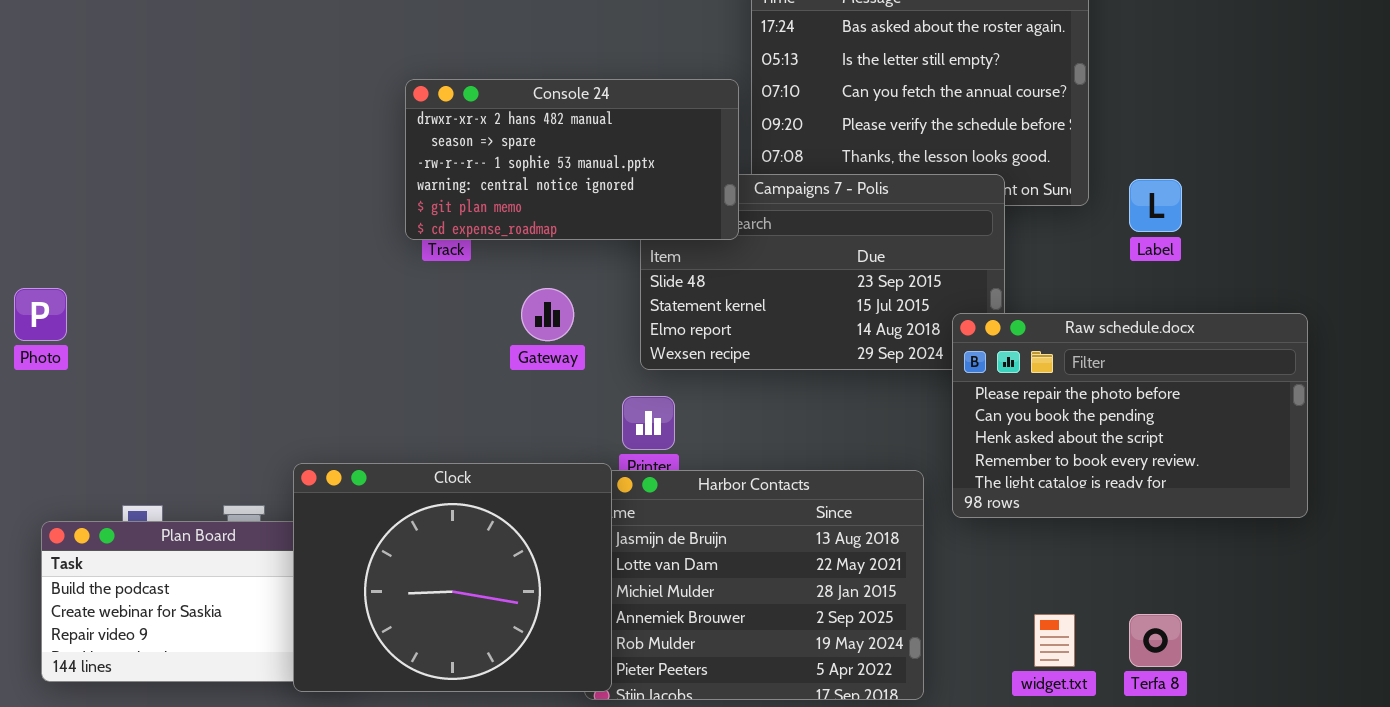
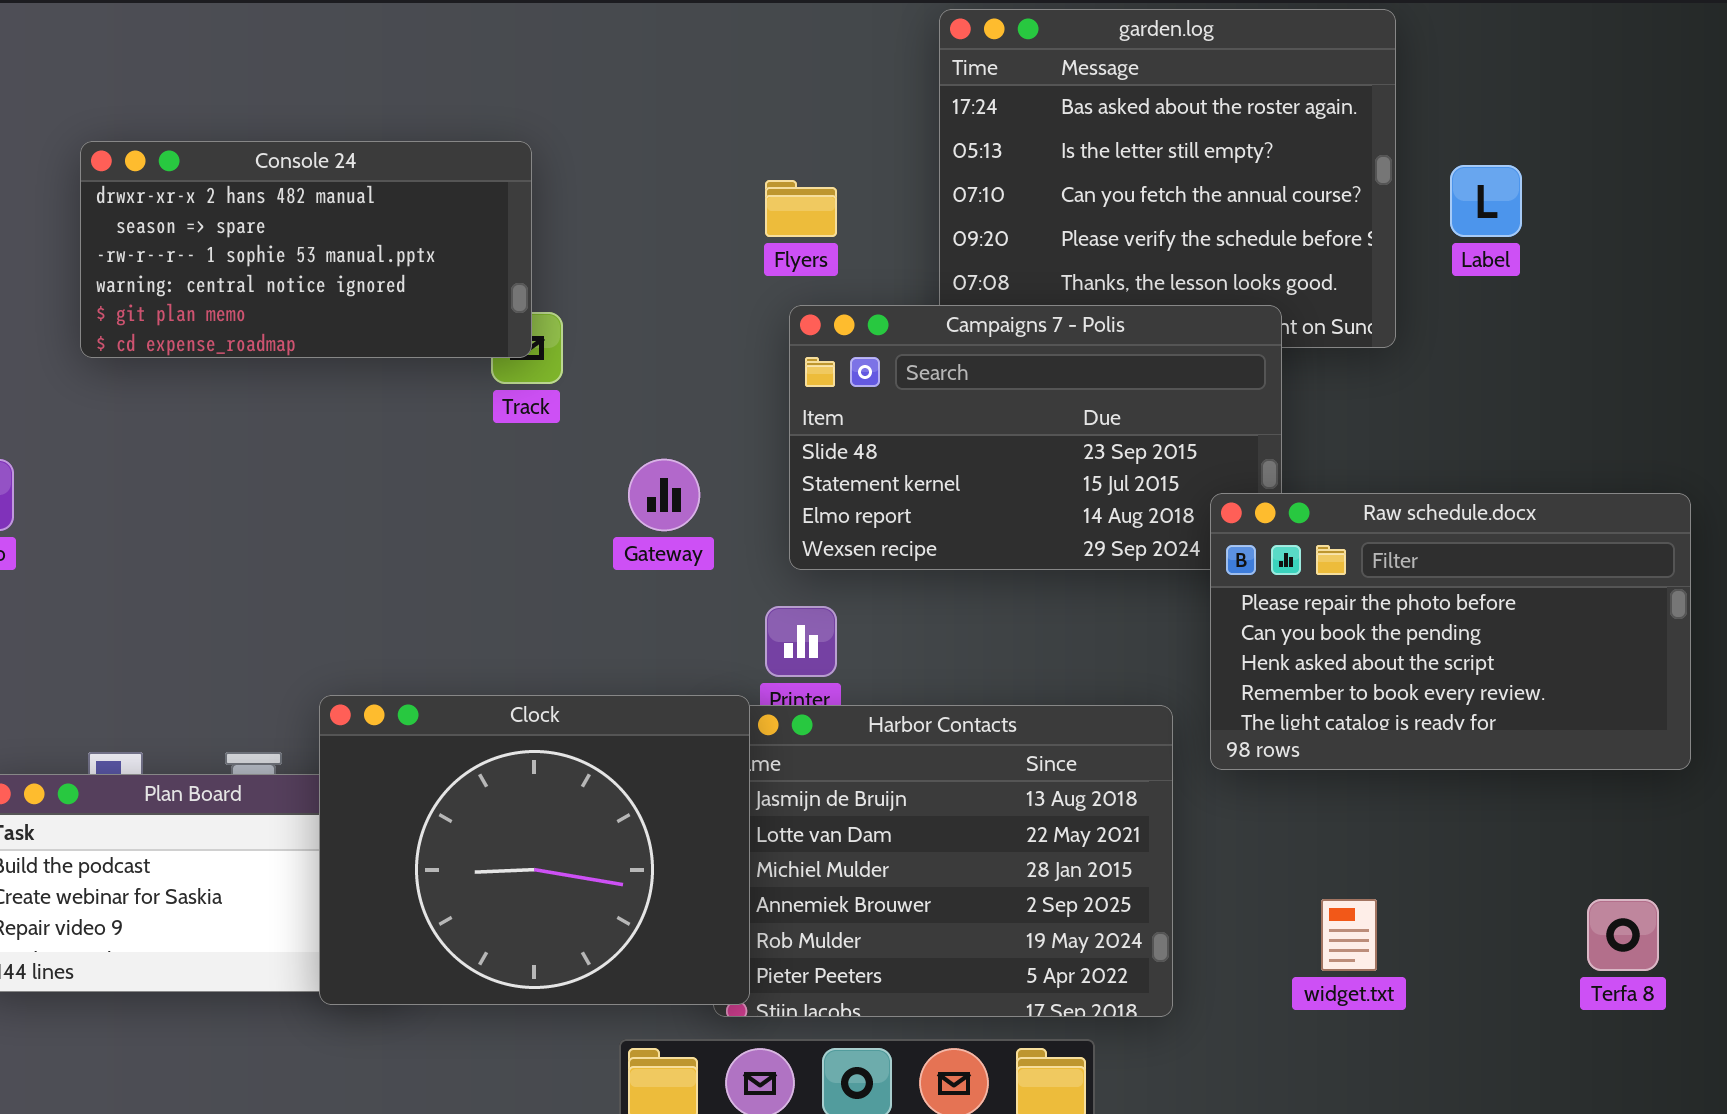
Console 24: [405,79,739,240] -> [80,141,532,358], moved
Label: [1129,179,1182,232] -> [1450,165,1522,237], moved
Terfa 8: [1129,614,1182,667] -> [1587,899,1659,971], moved

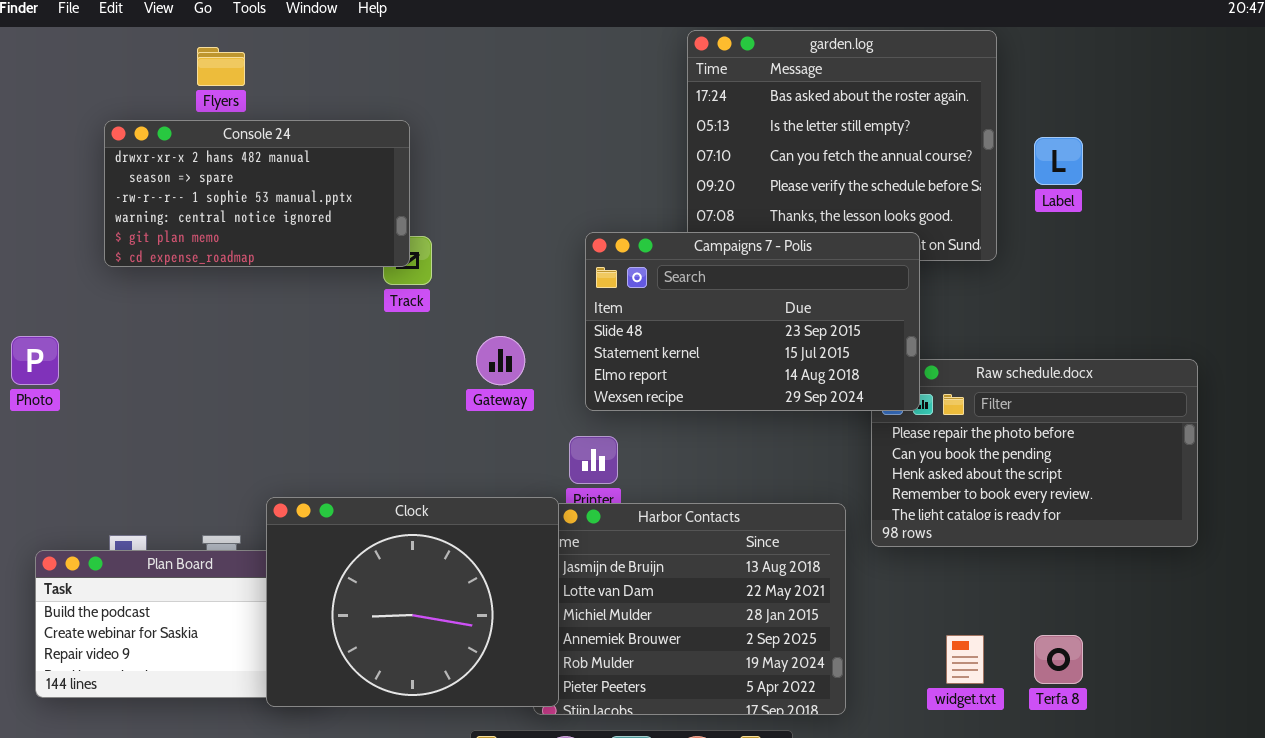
Flyers: [765,180,837,237] -> [197,47,245,86], moved
Campaigns 7 - Polis: [789,305,1282,570] -> [585,232,920,411], raised
Terfa 8: [1587,899,1659,971] -> [1034,635,1083,684], moved

